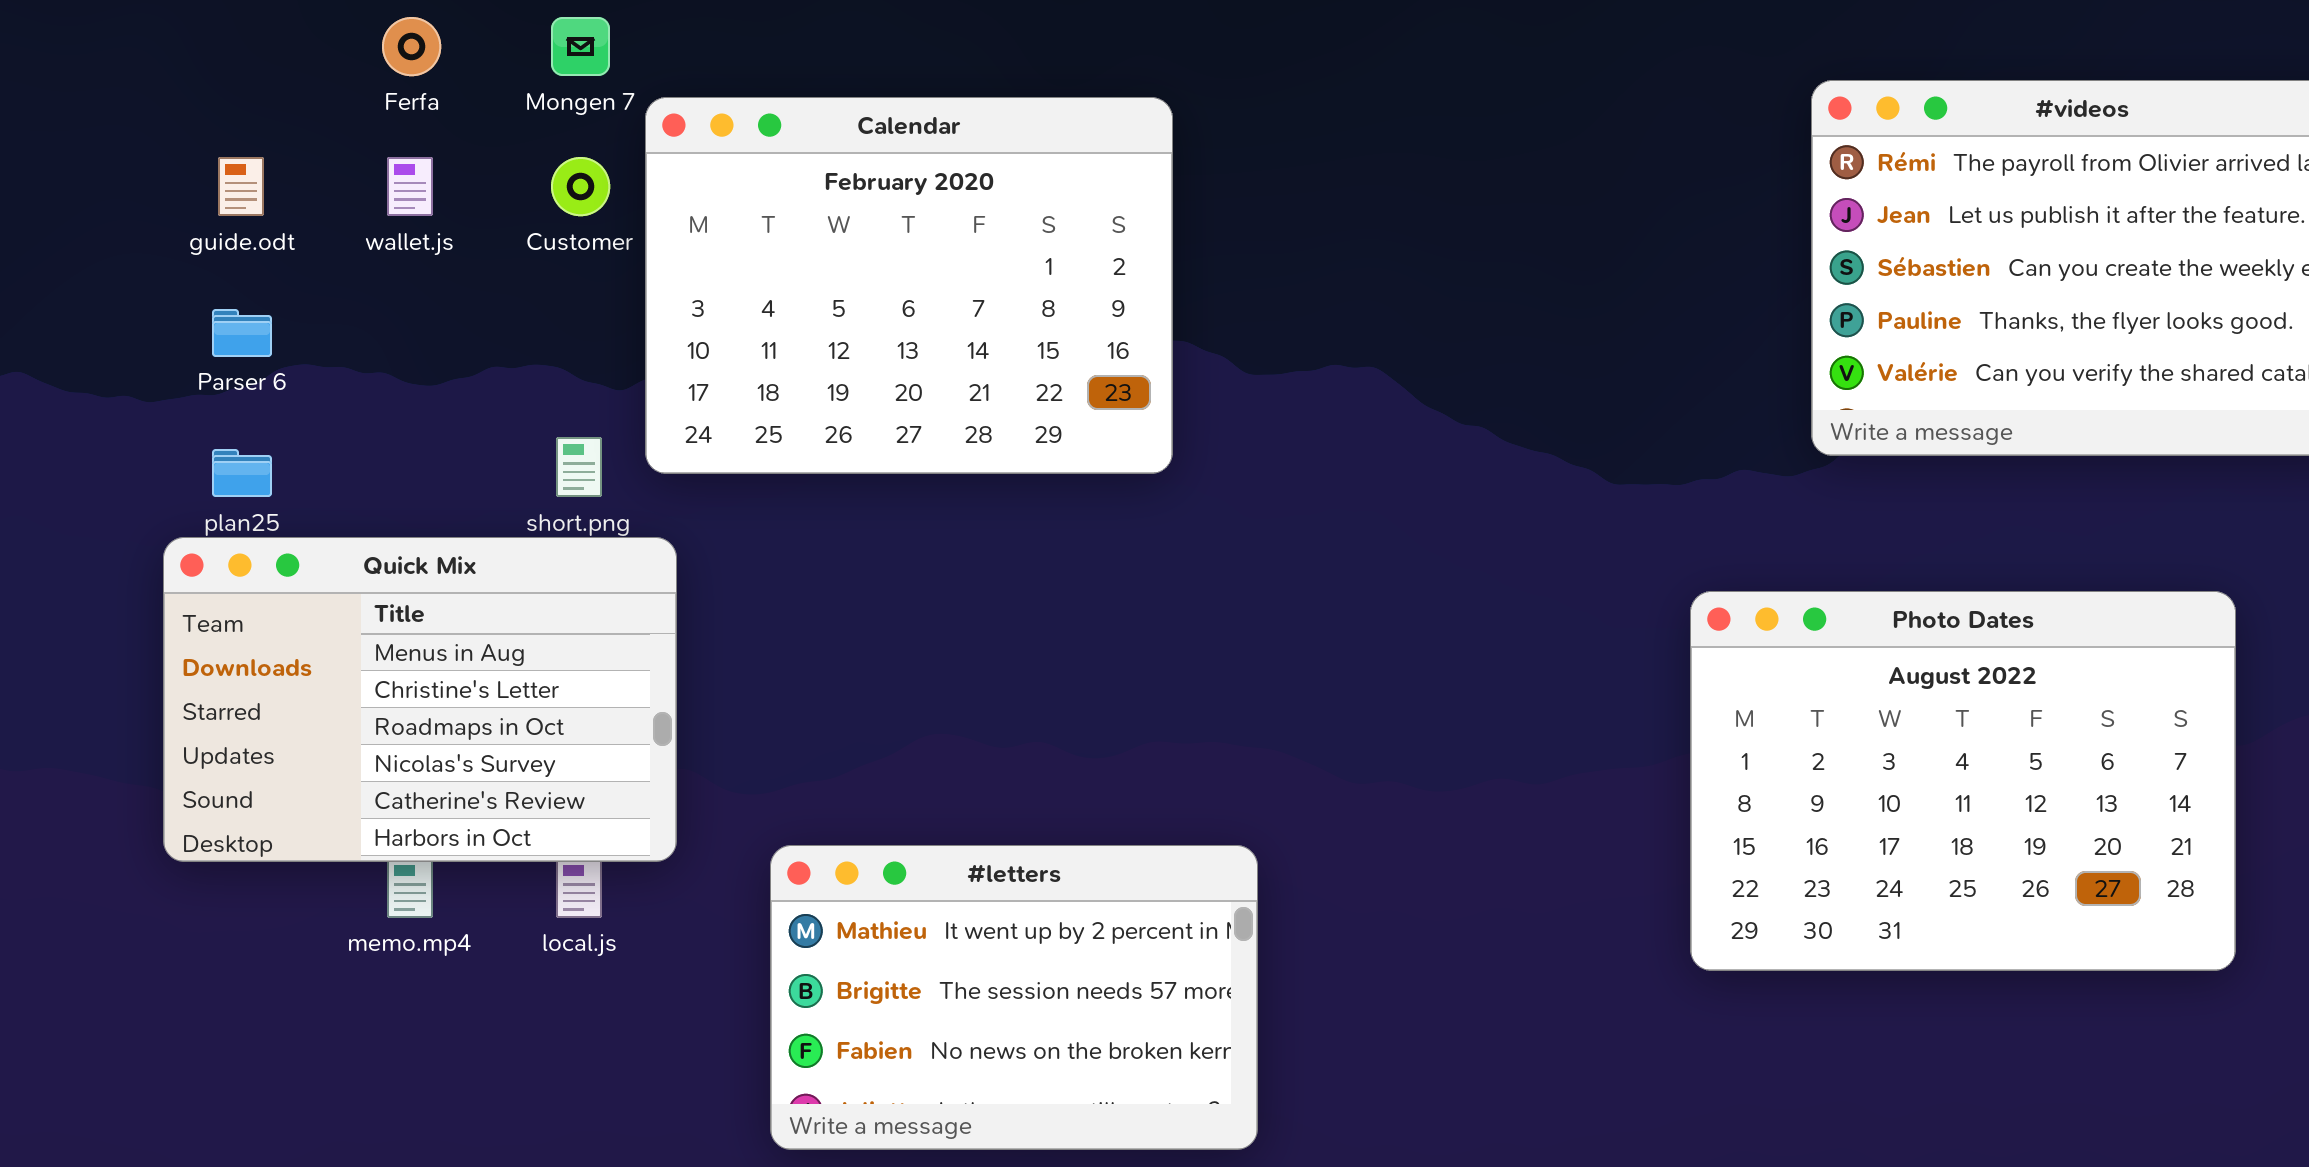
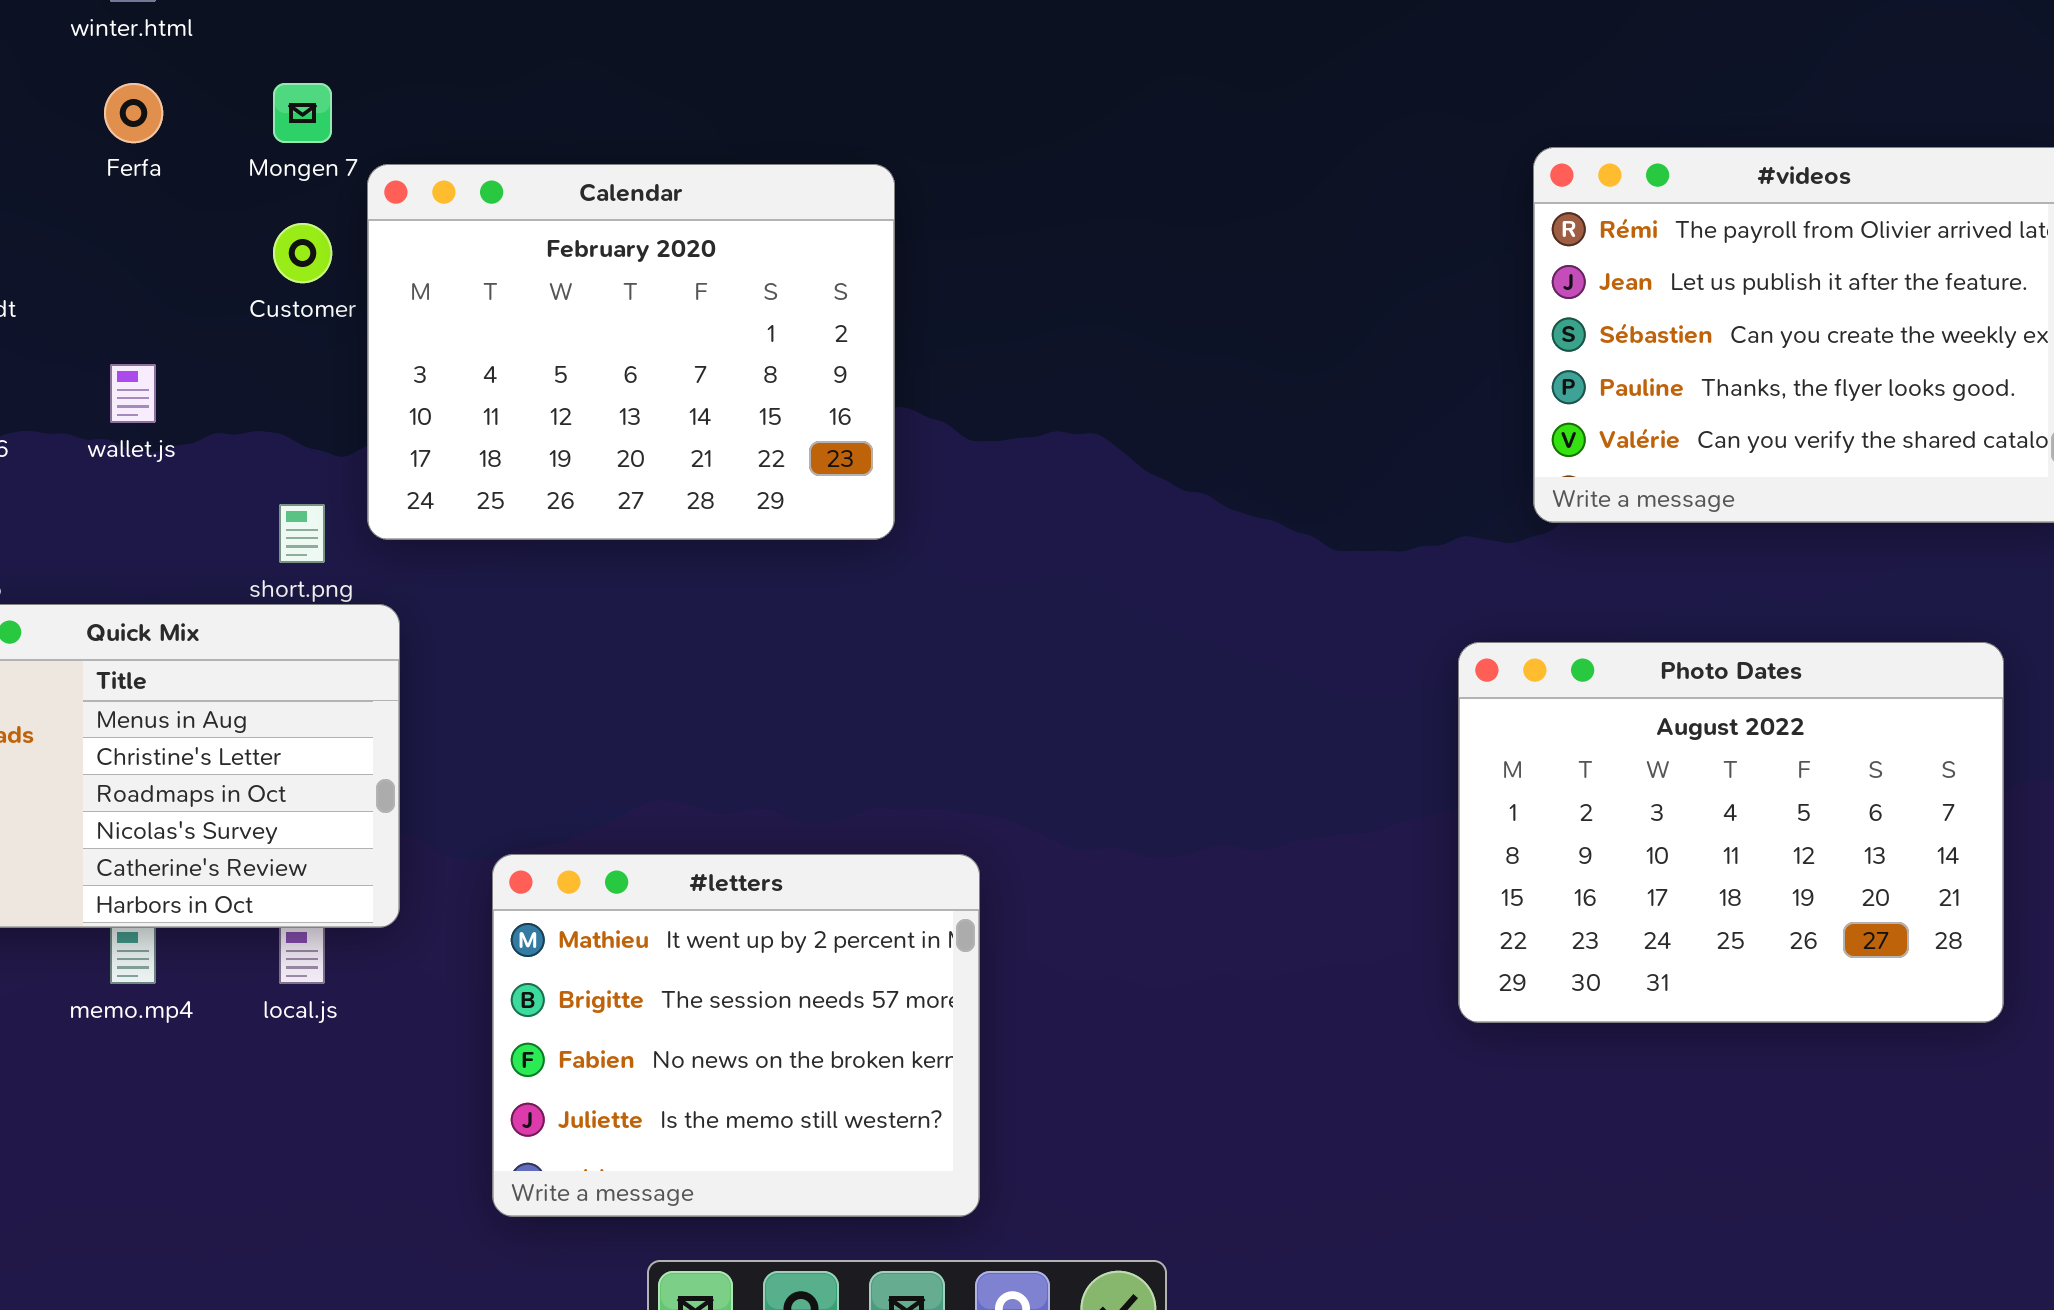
wallet.js: [387,157,433,216] -> [110,364,156,423], moved
Photo Dates: [1690,591,2236,971] -> [1458,642,2004,1023], moved
#letters: [770,845,1258,1150] -> [492,854,980,1217], resized

